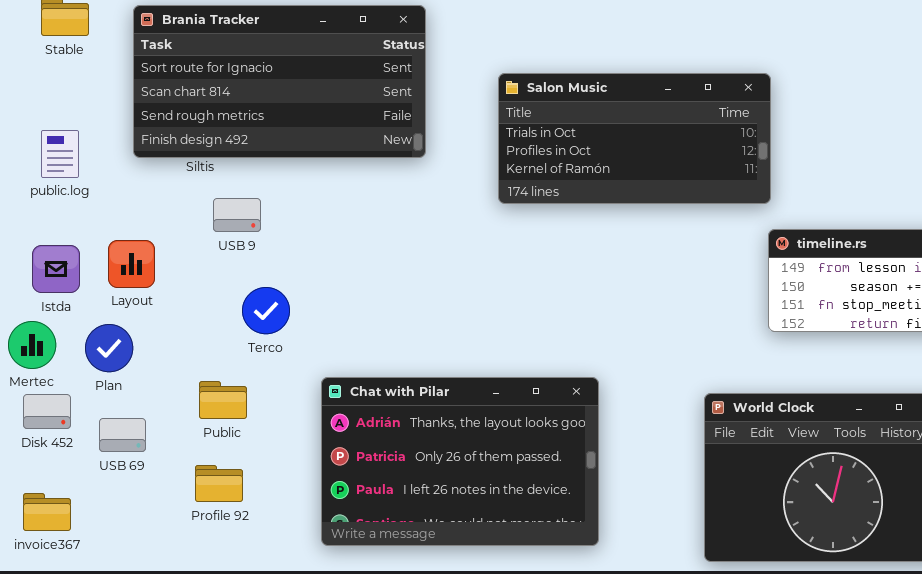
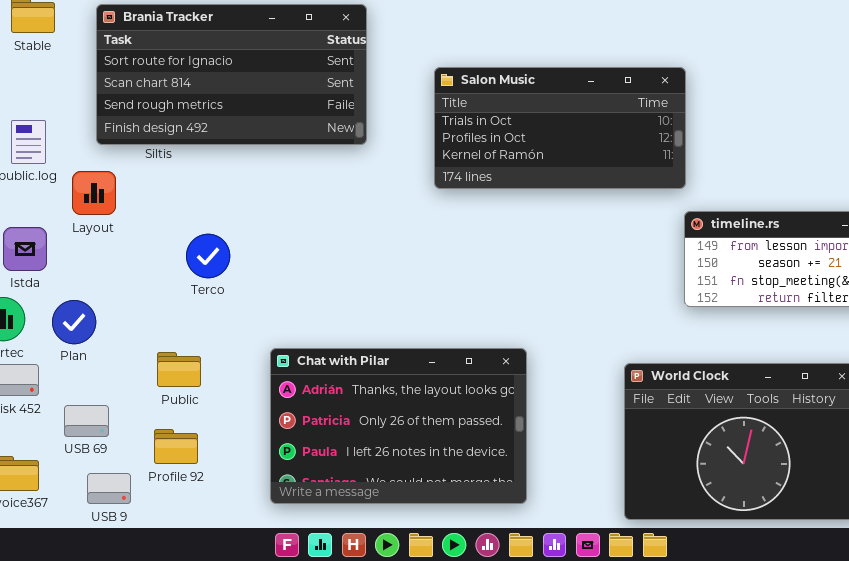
USB 9: [213,198,261,232] -> [87,473,131,504], moved
Layout: [108,240,155,288] -> [72,171,116,215], moved
Terco: [242,287,290,334] -> [186,234,230,278], moved
USB 69: [99,418,146,452] -> [64,405,109,437], moved

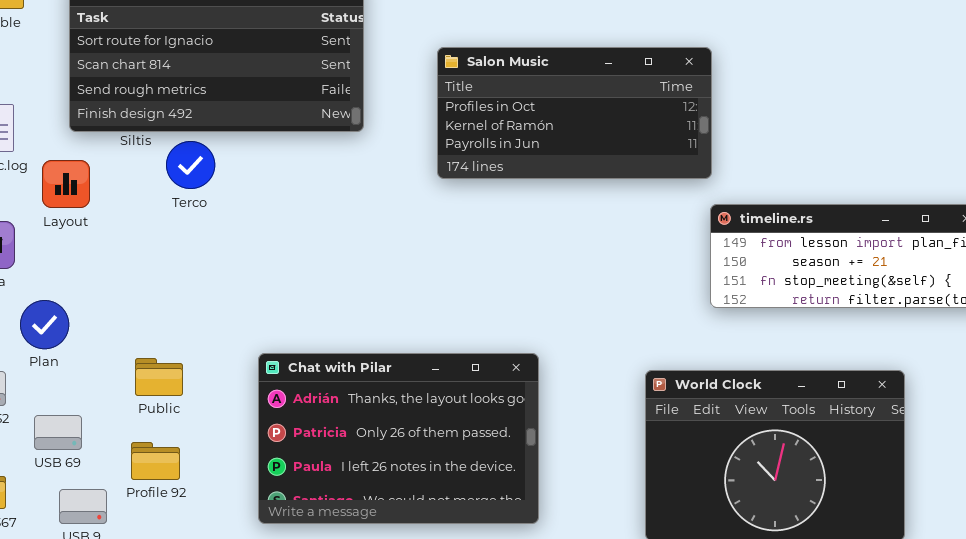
Salon Music: [434,67,686,189] -> [437,47,712,179], scrolled down 1 row
Terco: [186,234,230,278] -> [166,141,215,189], moved

